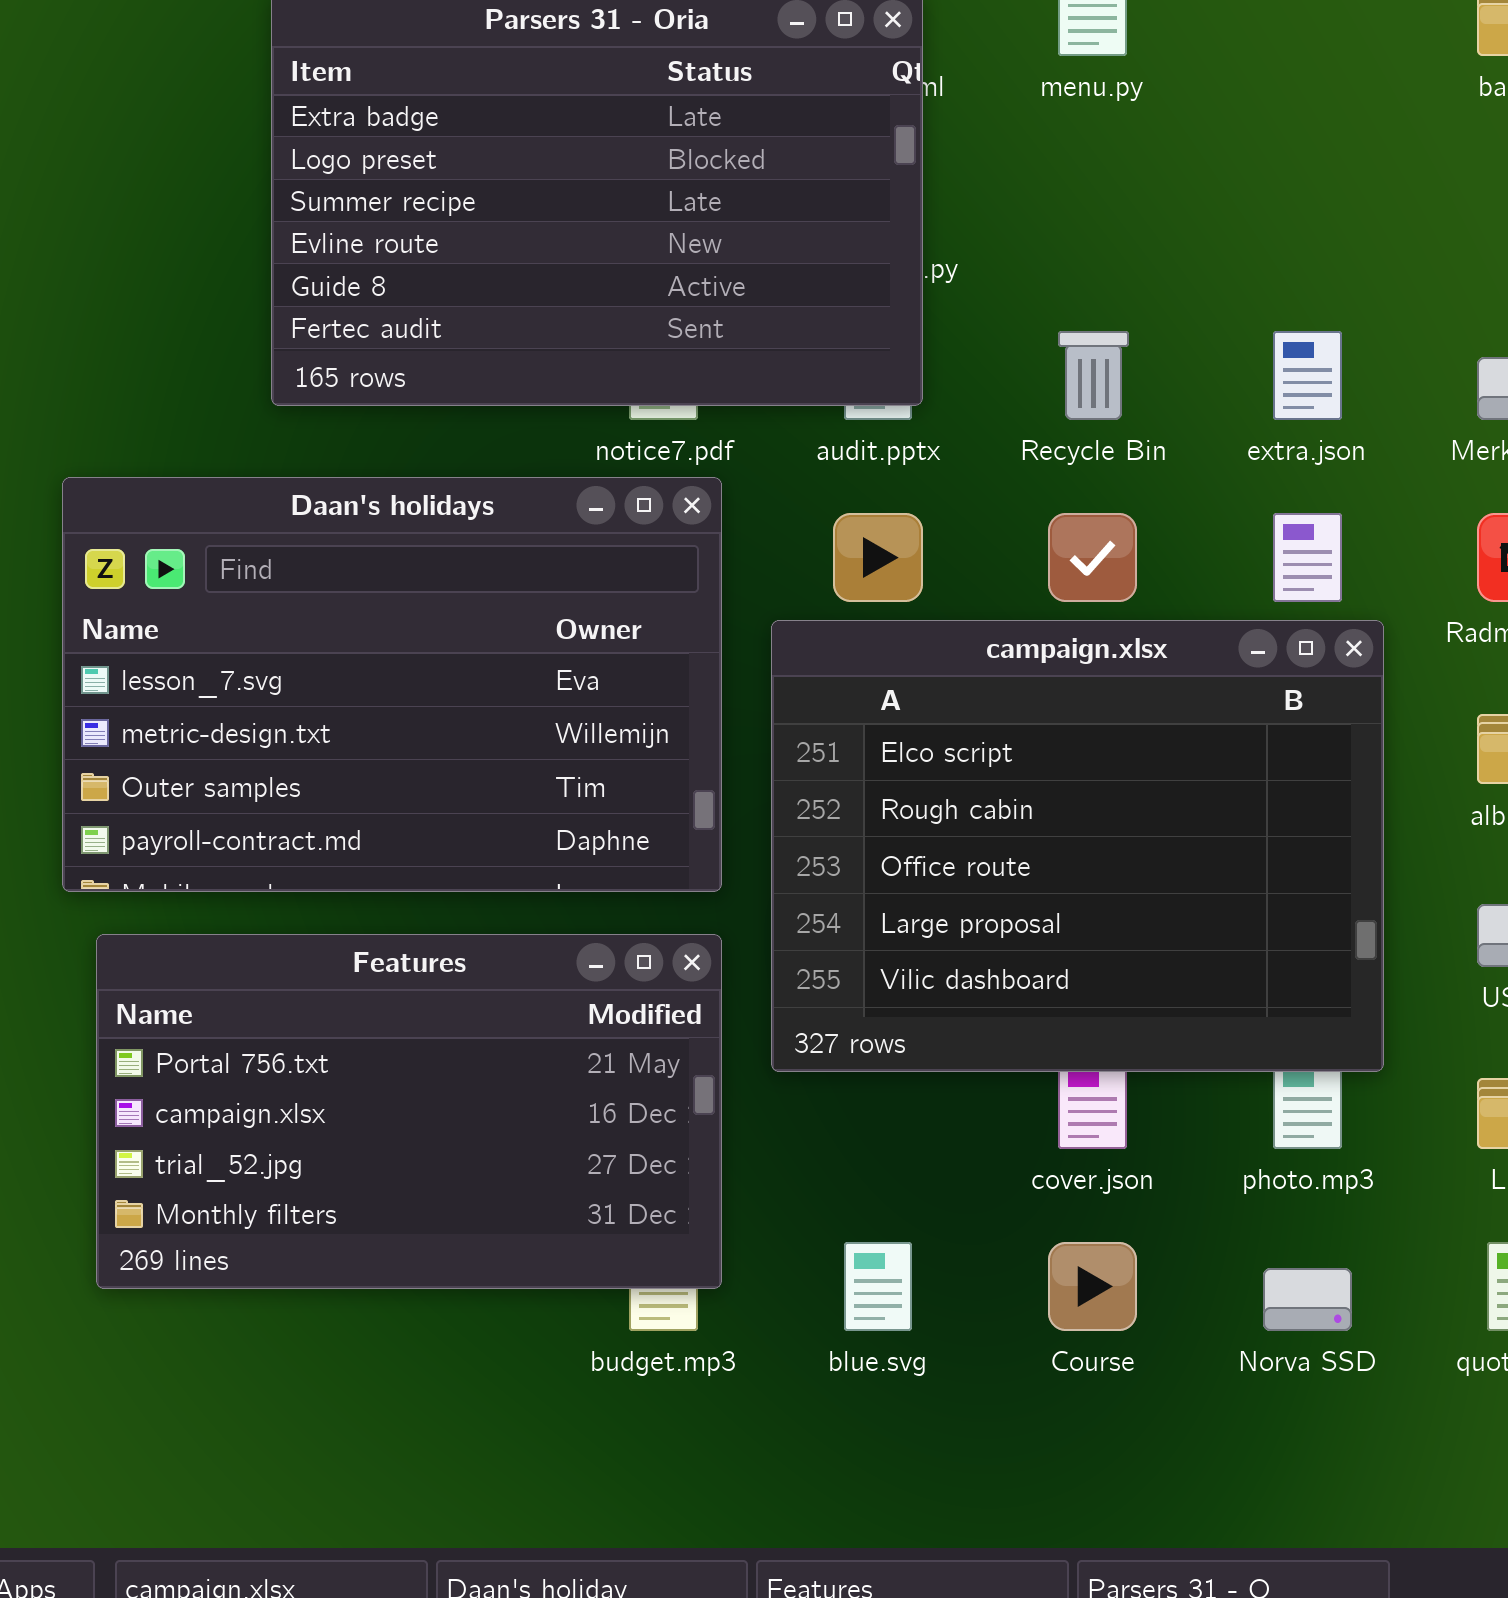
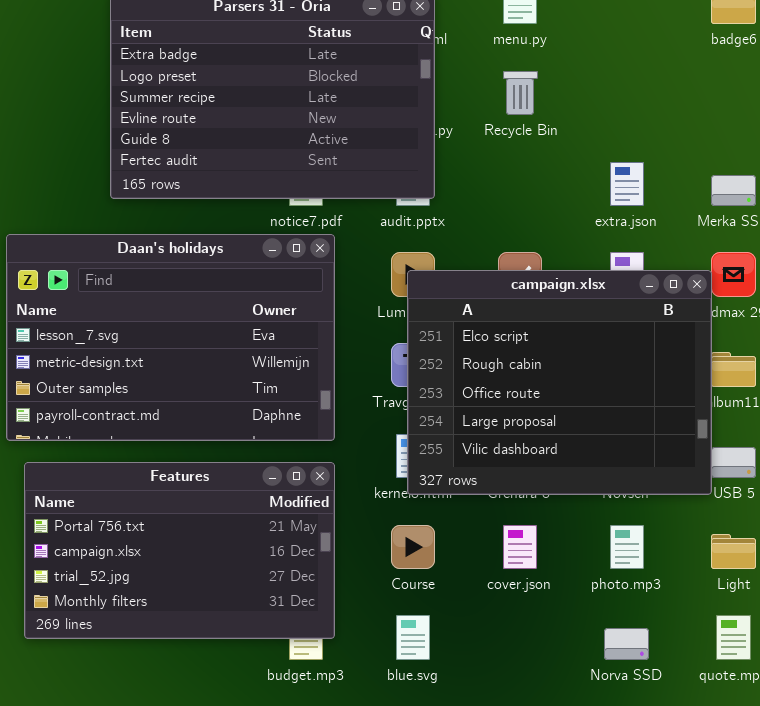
Recycle Bin: [1058,331,1129,420] -> [503,71,538,115], moved
campaign.xlsx: [771,620,1384,1072] -> [407,270,712,495], moved
Course: [1048,1242,1137,1331] -> [391,525,435,569], moved

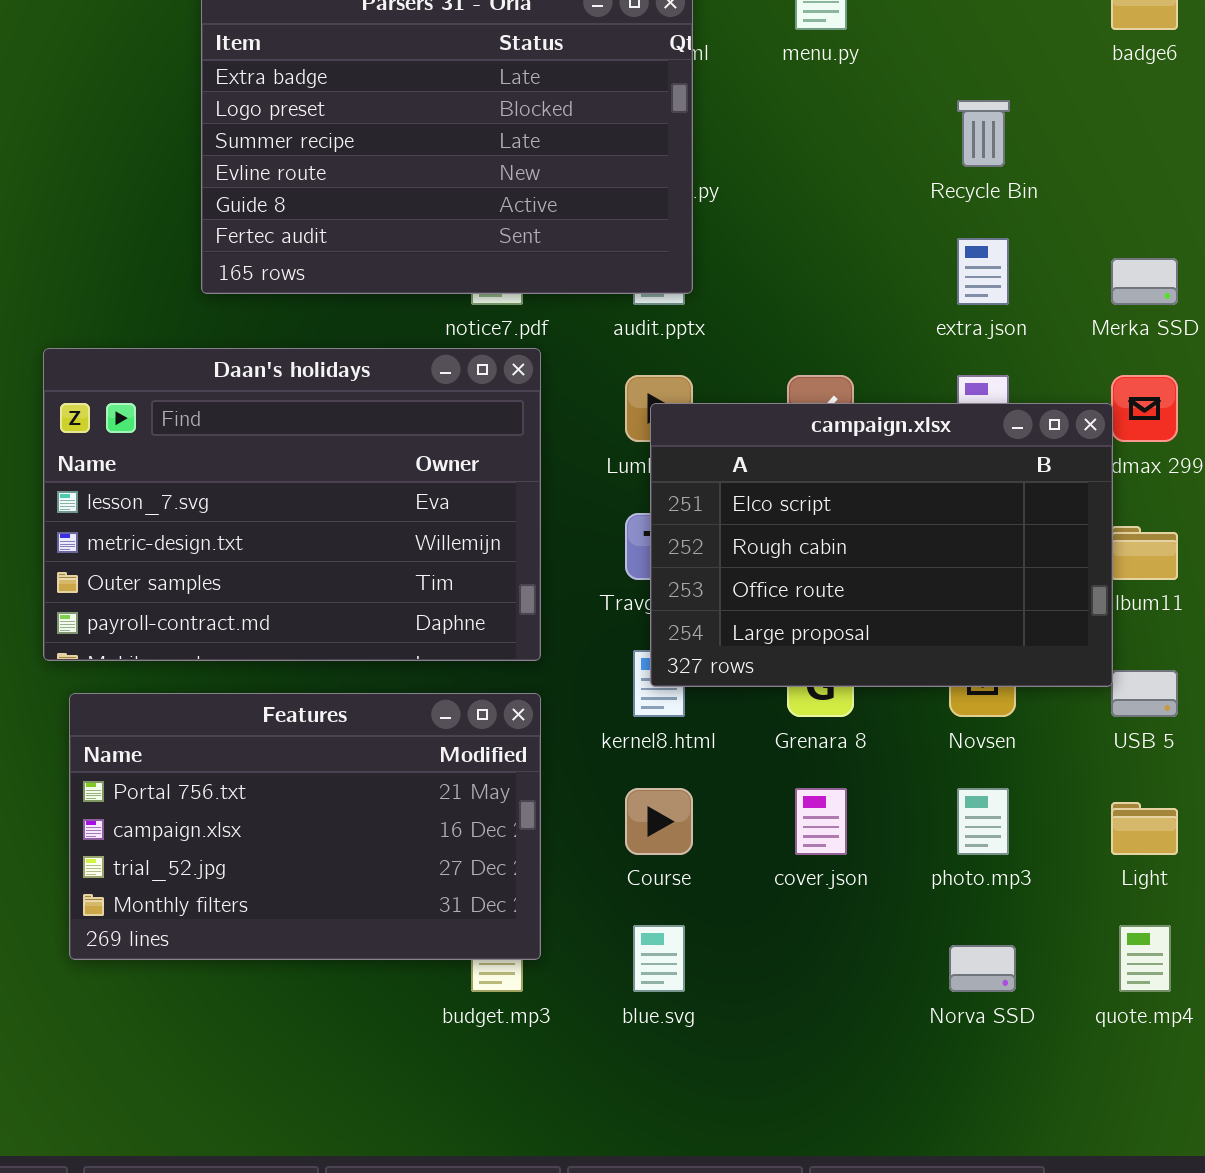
Recycle Bin: [503,71,538,115] -> [957,100,1010,167], moved
campaign.xlsx: [407,270,712,495] -> [650,403,1113,687], resized

